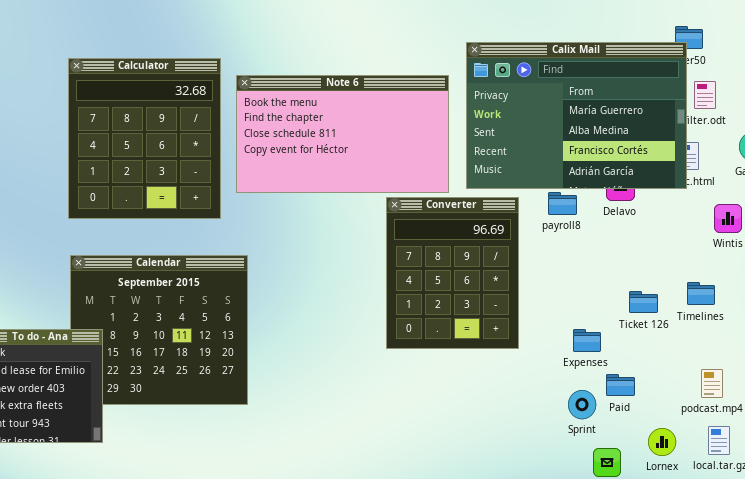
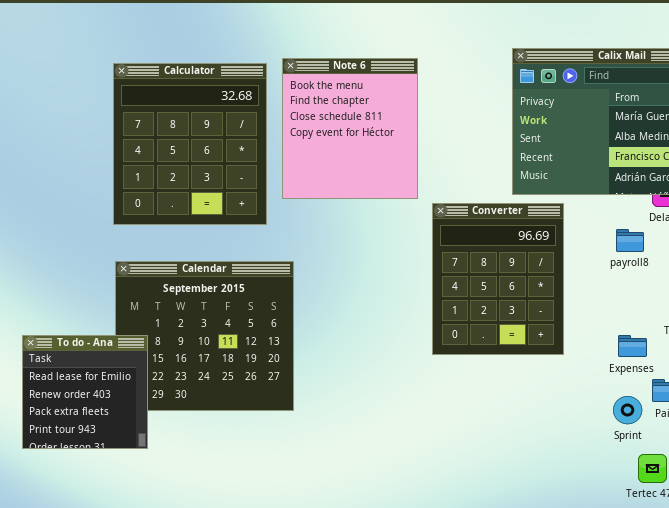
Note 6: [236,75,449,193] -> [282,58,418,199], resized
payroll8: [548,192,577,215] -> [616,229,644,252], moved

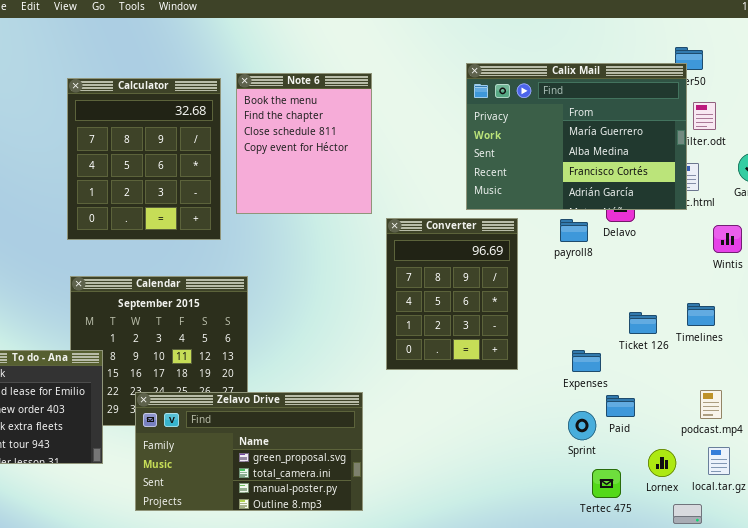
payroll8: [616,229,644,252] -> [560,219,588,242], moved
Zelavo Drive: none -> [135,392,363,511], opened

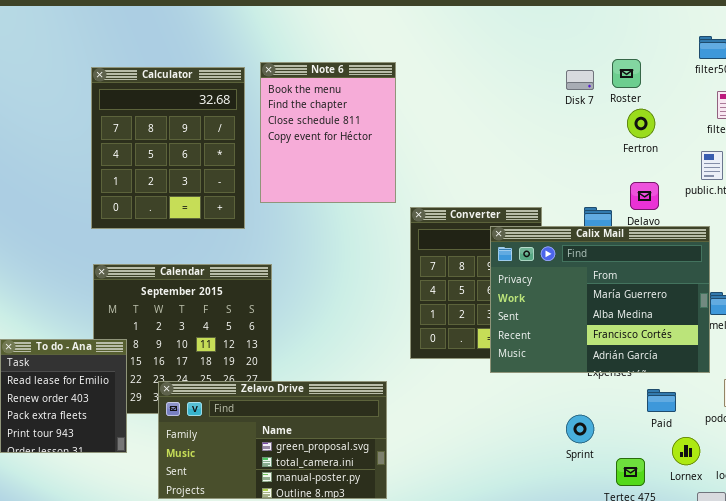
Calix Mail: [466,63,687,210] -> [490,226,710,373], moved
Paid: [606,395,635,417] -> [647,389,676,412], moved
Sprint: [568,411,596,440] -> [566,415,594,443], moved

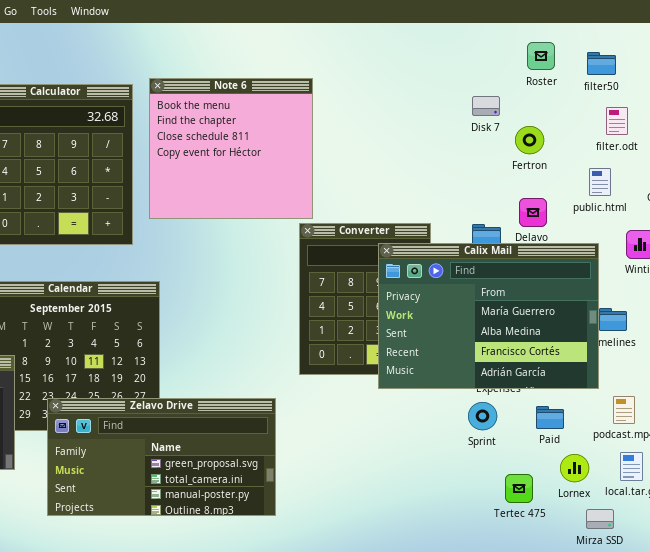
Roster: [612,59,641,88] -> [527,42,555,70], moved
Note 6: [260,62,396,203] -> [149,78,313,219], resized
Disk 7: [566,70,594,90] -> [472,96,500,116], moved
Sprint: [566,415,594,443] -> [468,402,497,430], moved

